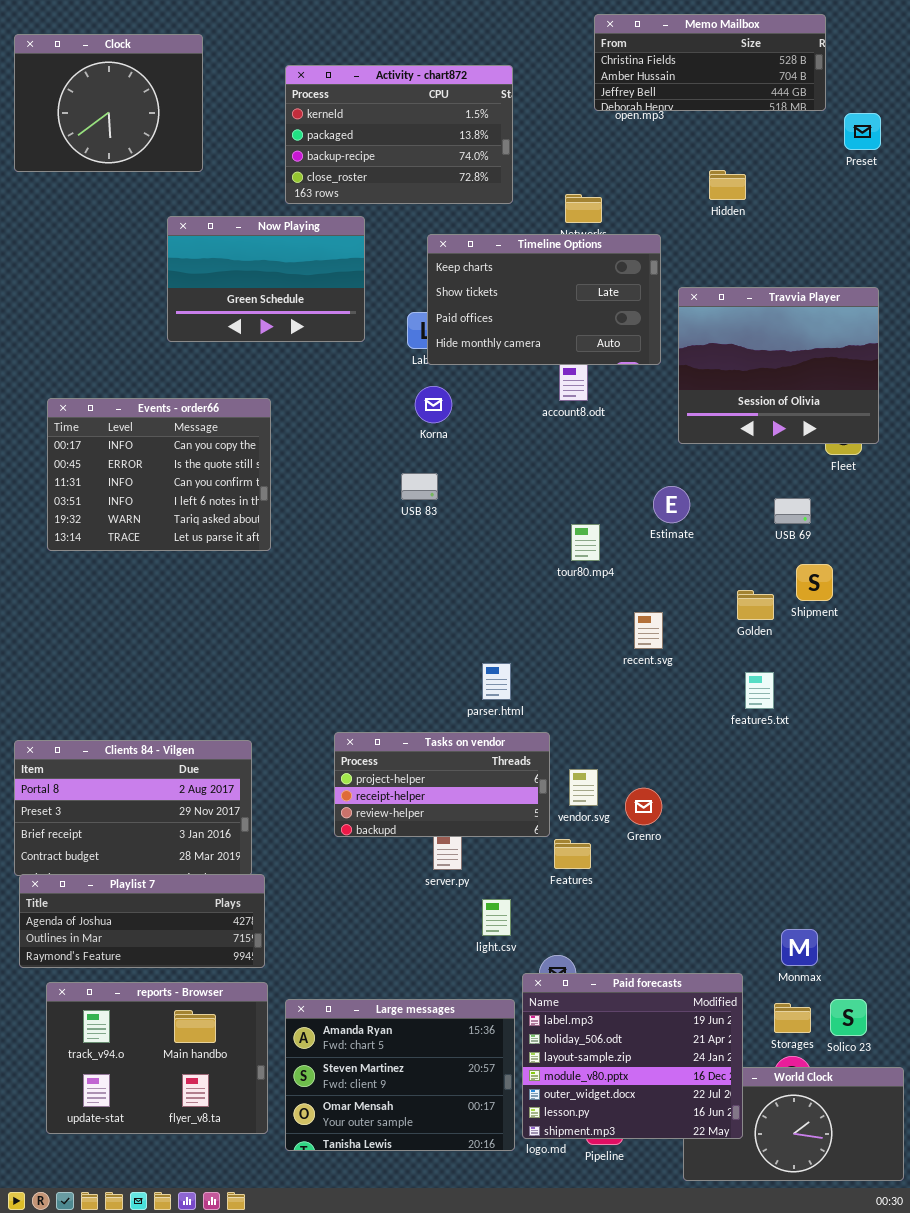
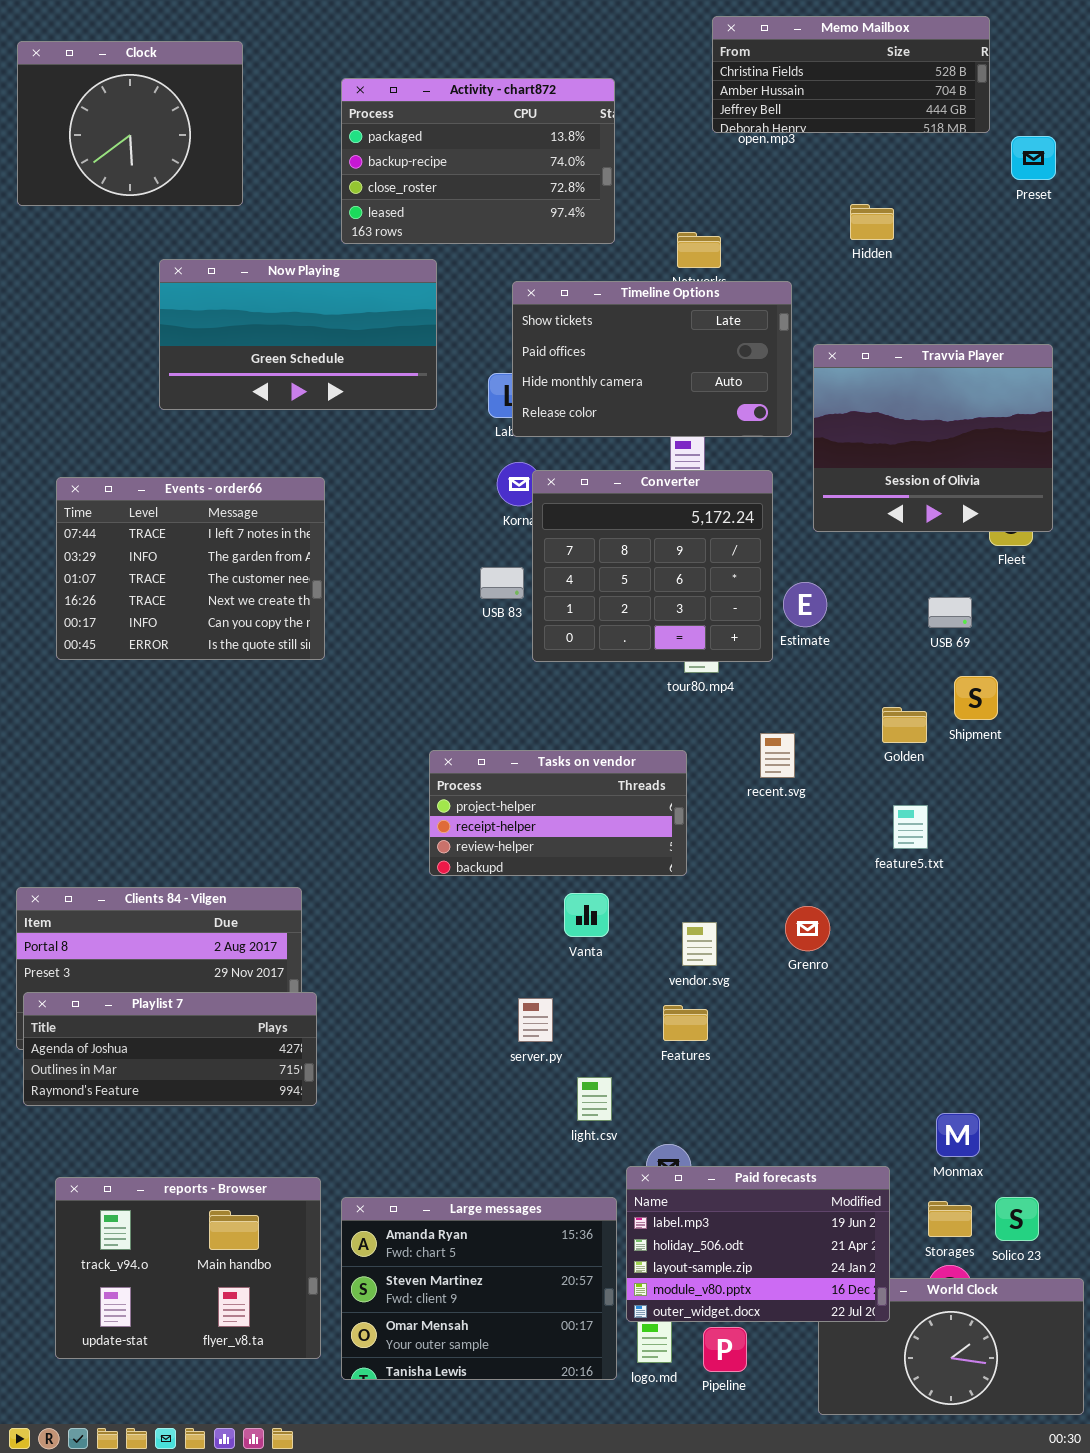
Activity - chart872: [285,65,513,204] -> [341,78,615,244], scrolled down 1 row
Now Playing: [167,216,365,342] -> [159,259,437,410], resized
Timeline Options: [427,234,661,365] -> [512,281,792,437], scrolled down 1 row
Converter: none -> [532,470,773,662], opened
Events - order66: [47,398,271,551] -> [56,477,325,660], scrolled up 4 rows
Tasks on vendor: [334,732,550,837] -> [429,750,687,876], moved
Grenro: [625,788,662,825] -> [785,906,830,951], moved
Playlist 7: [19,874,265,968] -> [23,992,317,1106], moved
Paid forecasts: [522,973,743,1139] -> [626,1166,890,1322], resized

